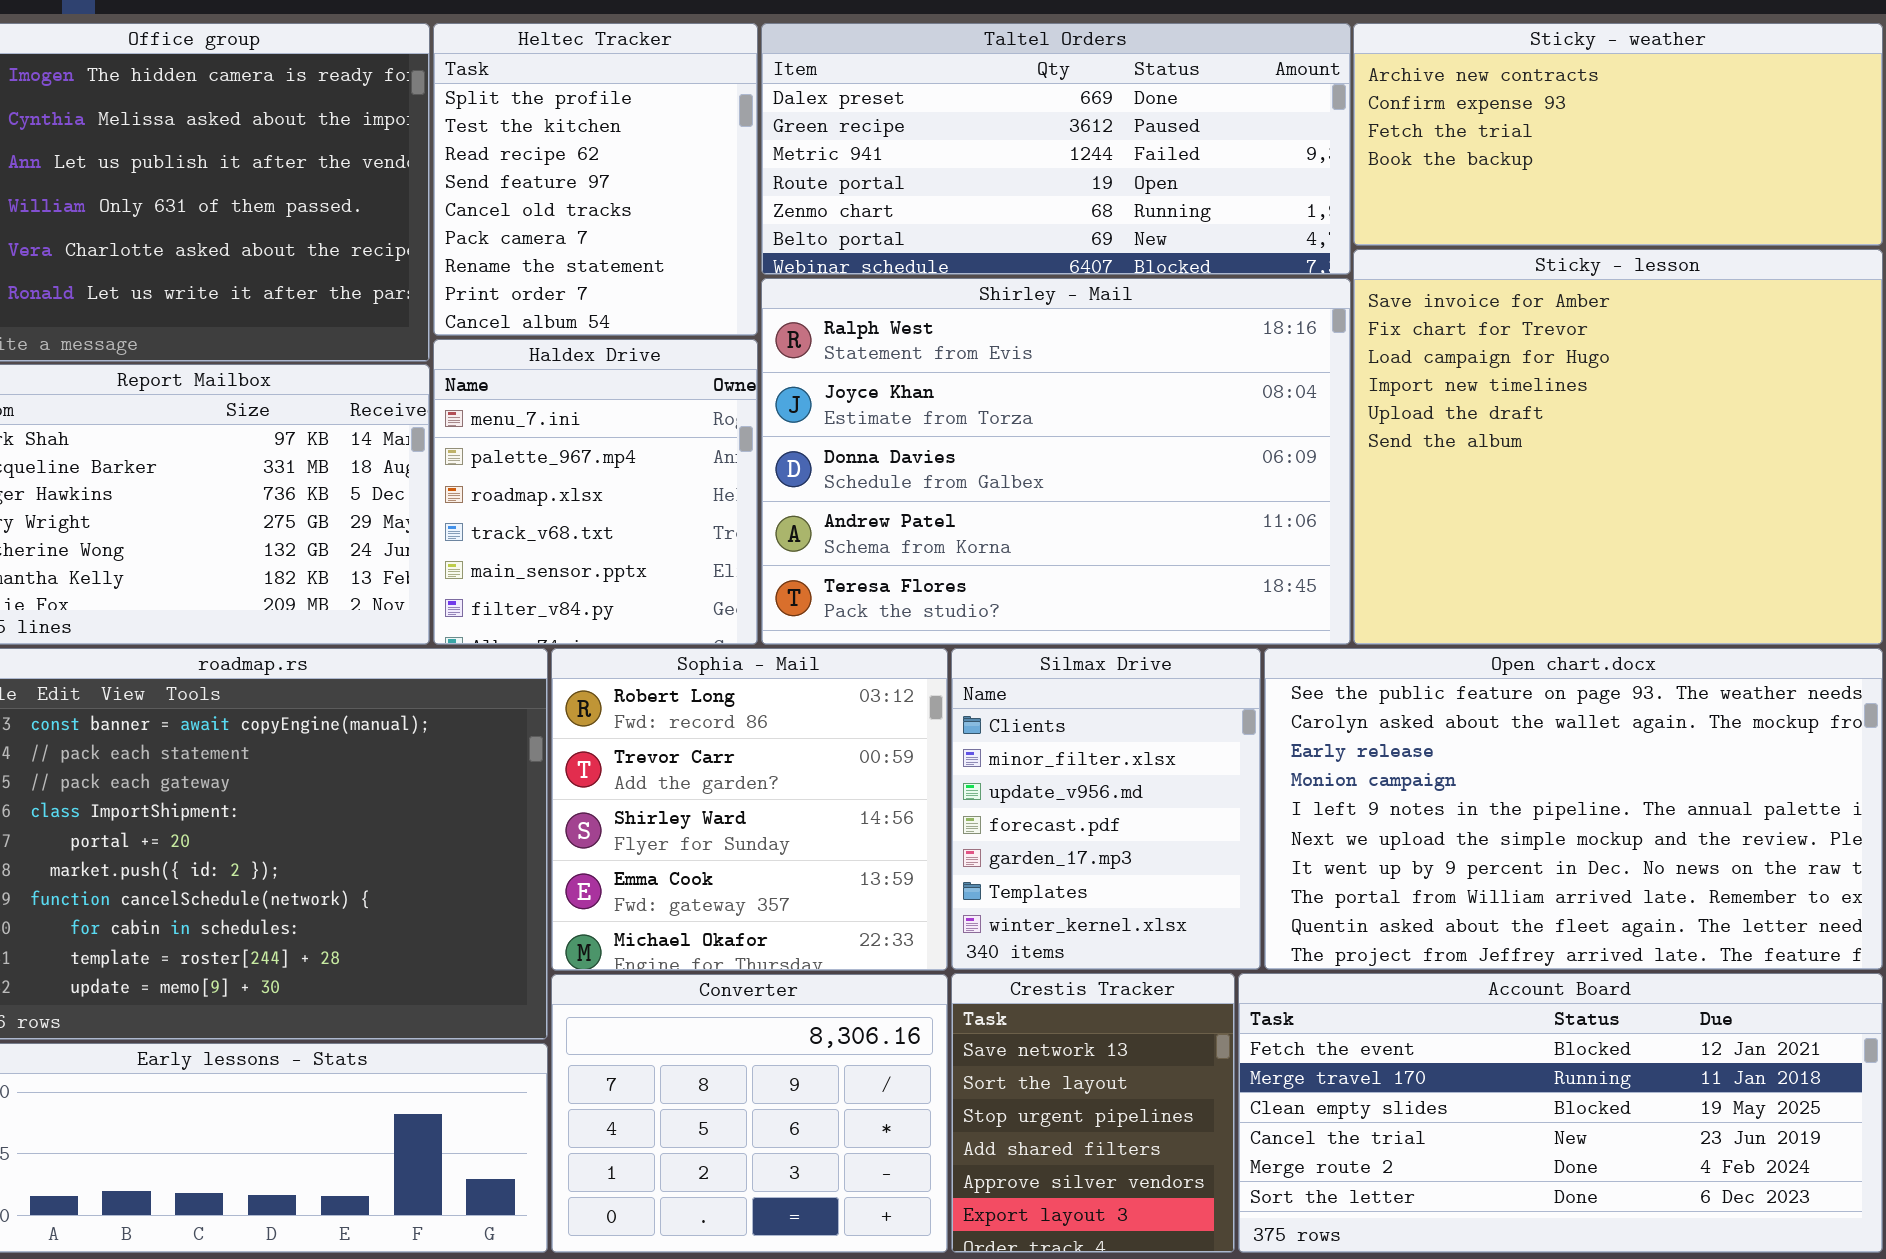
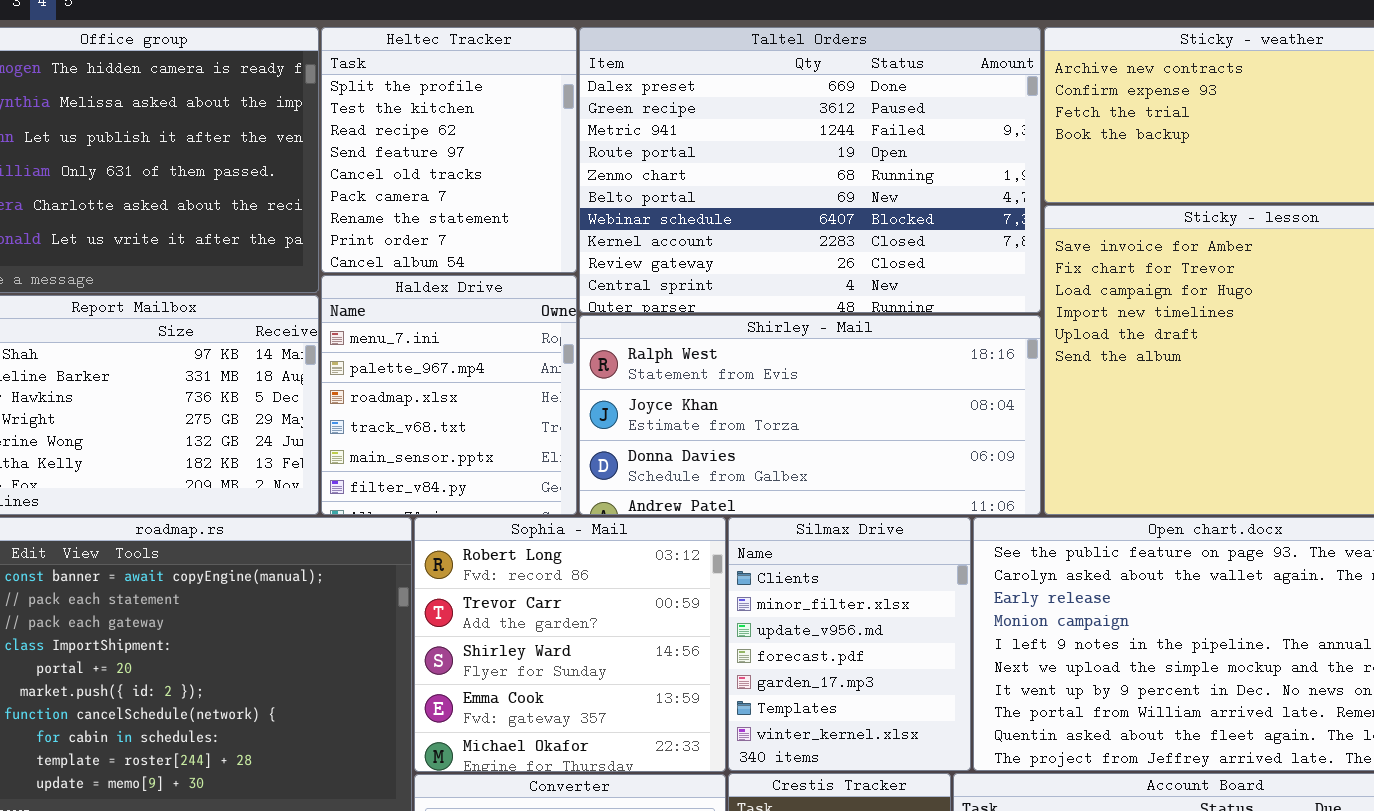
Taltel Orders: [761,23,1351,275] -> [579,27,1041,313], resized
Shirley - Mail: [761,278,1351,645] -> [579,315,1041,515], resized

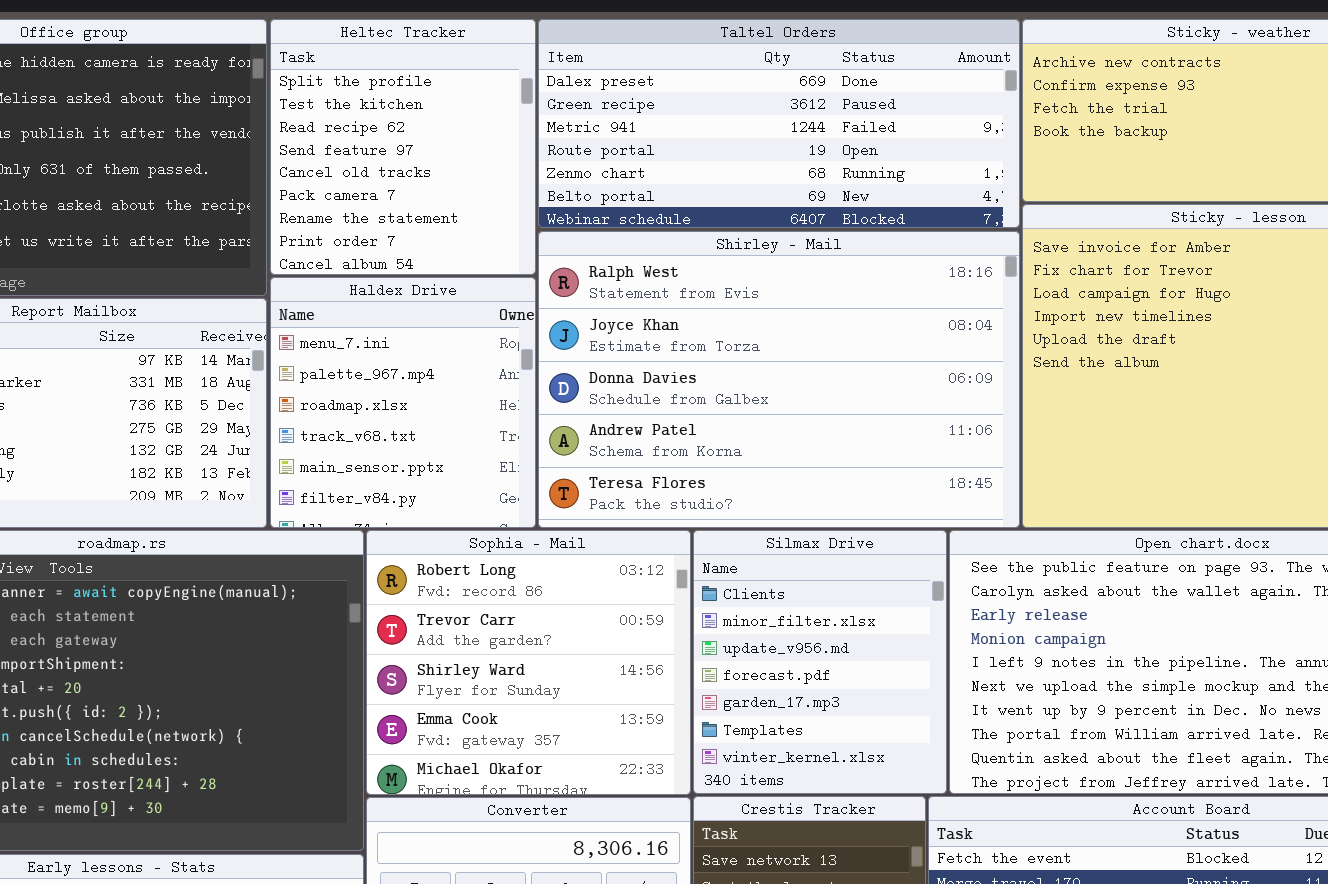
Taltel Orders: [579,27,1041,313] -> [538,19,1020,228], resized
Shirley - Mail: [579,315,1041,515] -> [538,231,1020,528], resized

